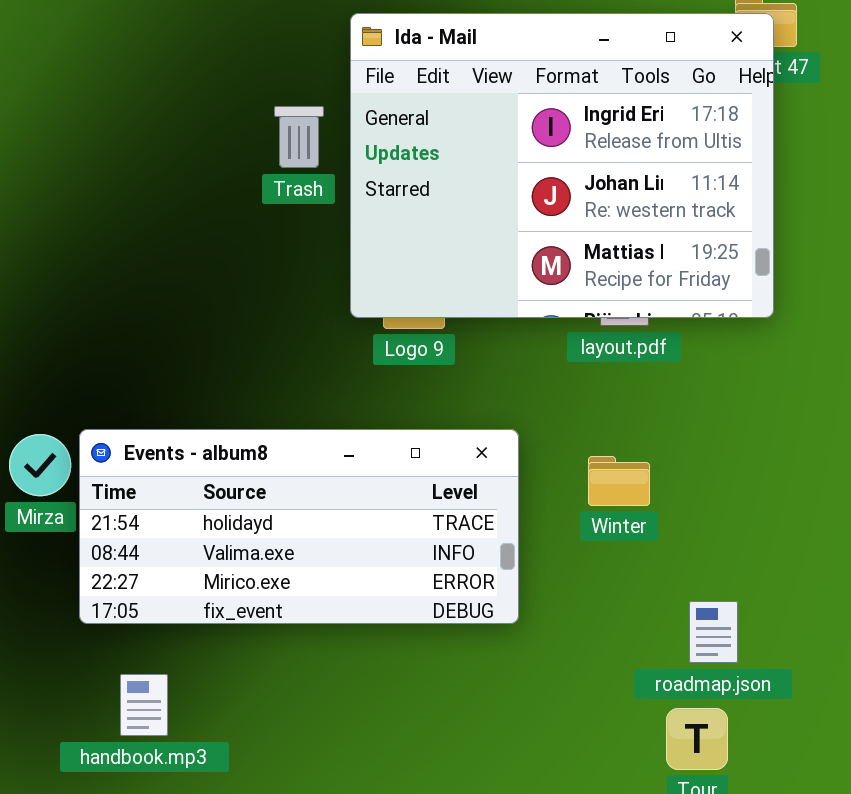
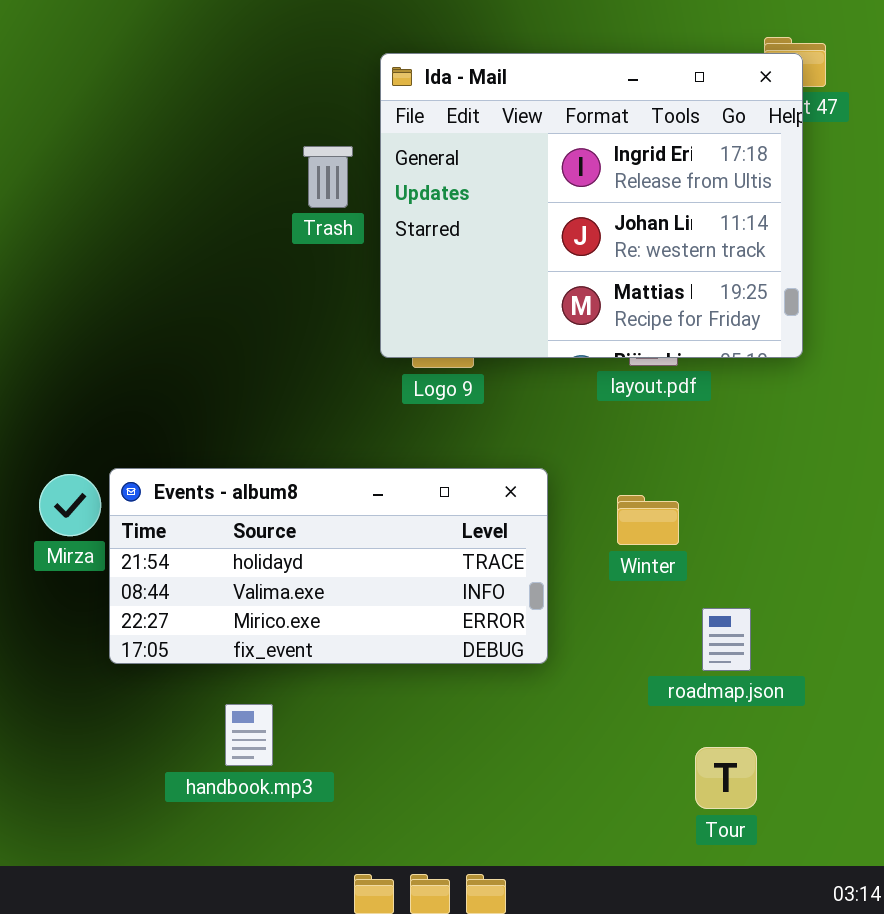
roadmap.json: [689,601,738,663] -> [702,608,751,671], moved
handbook.mp3: [120,674,168,736] -> [225,704,273,766], moved

